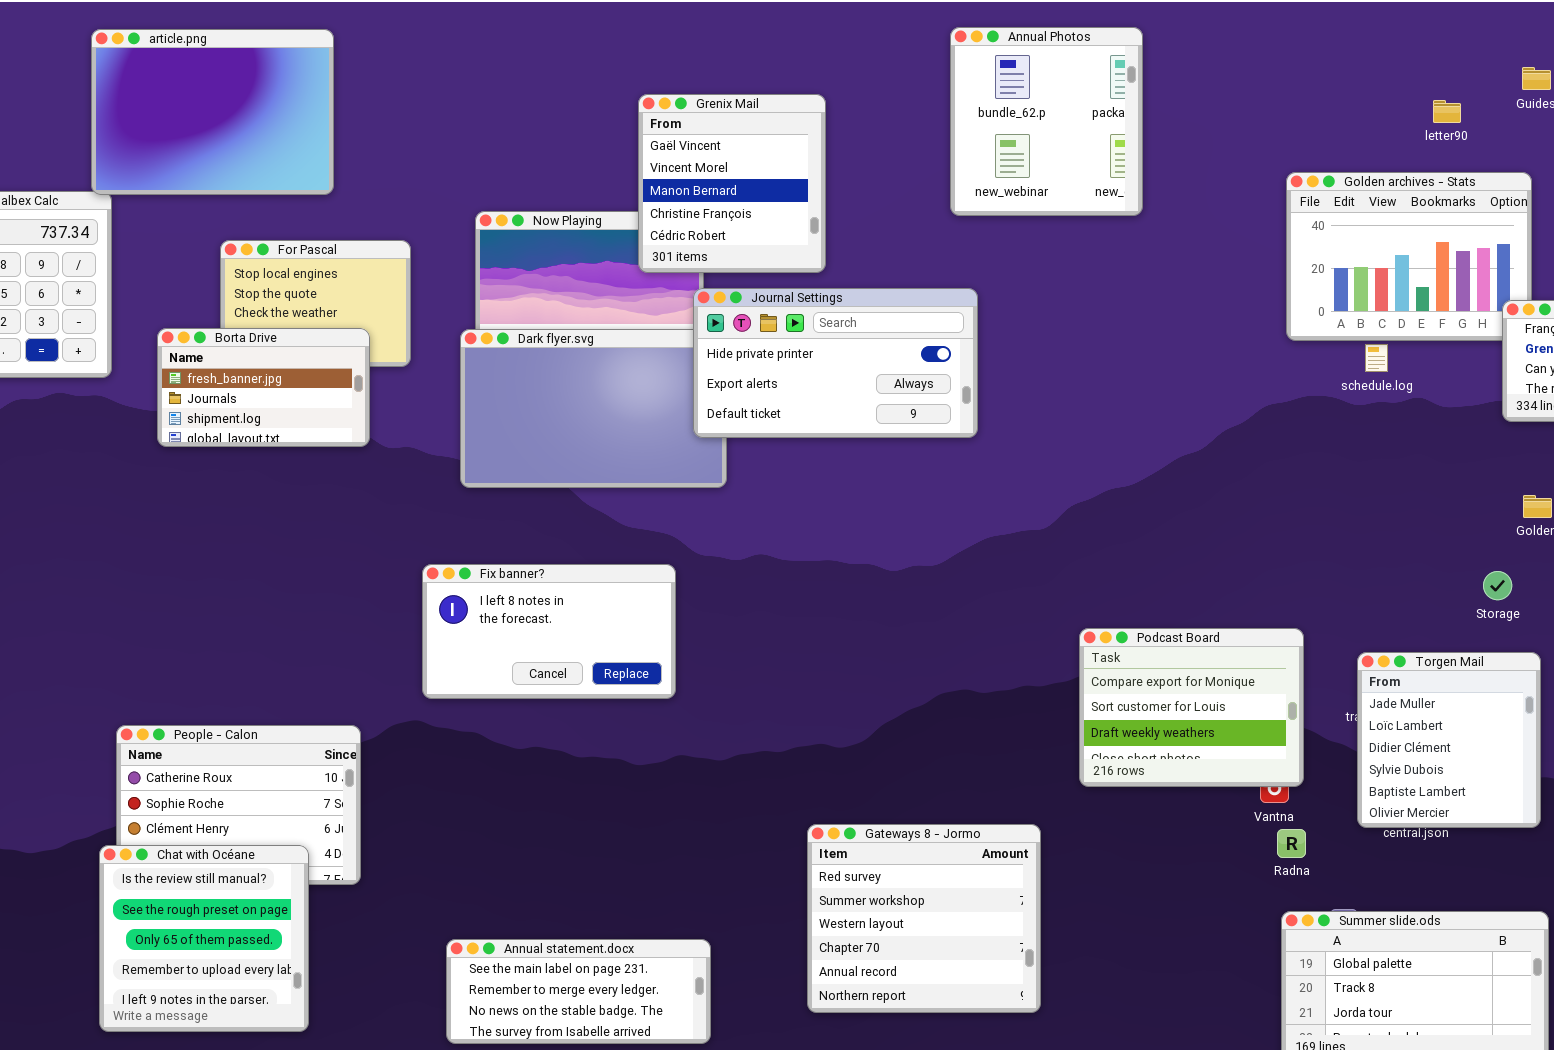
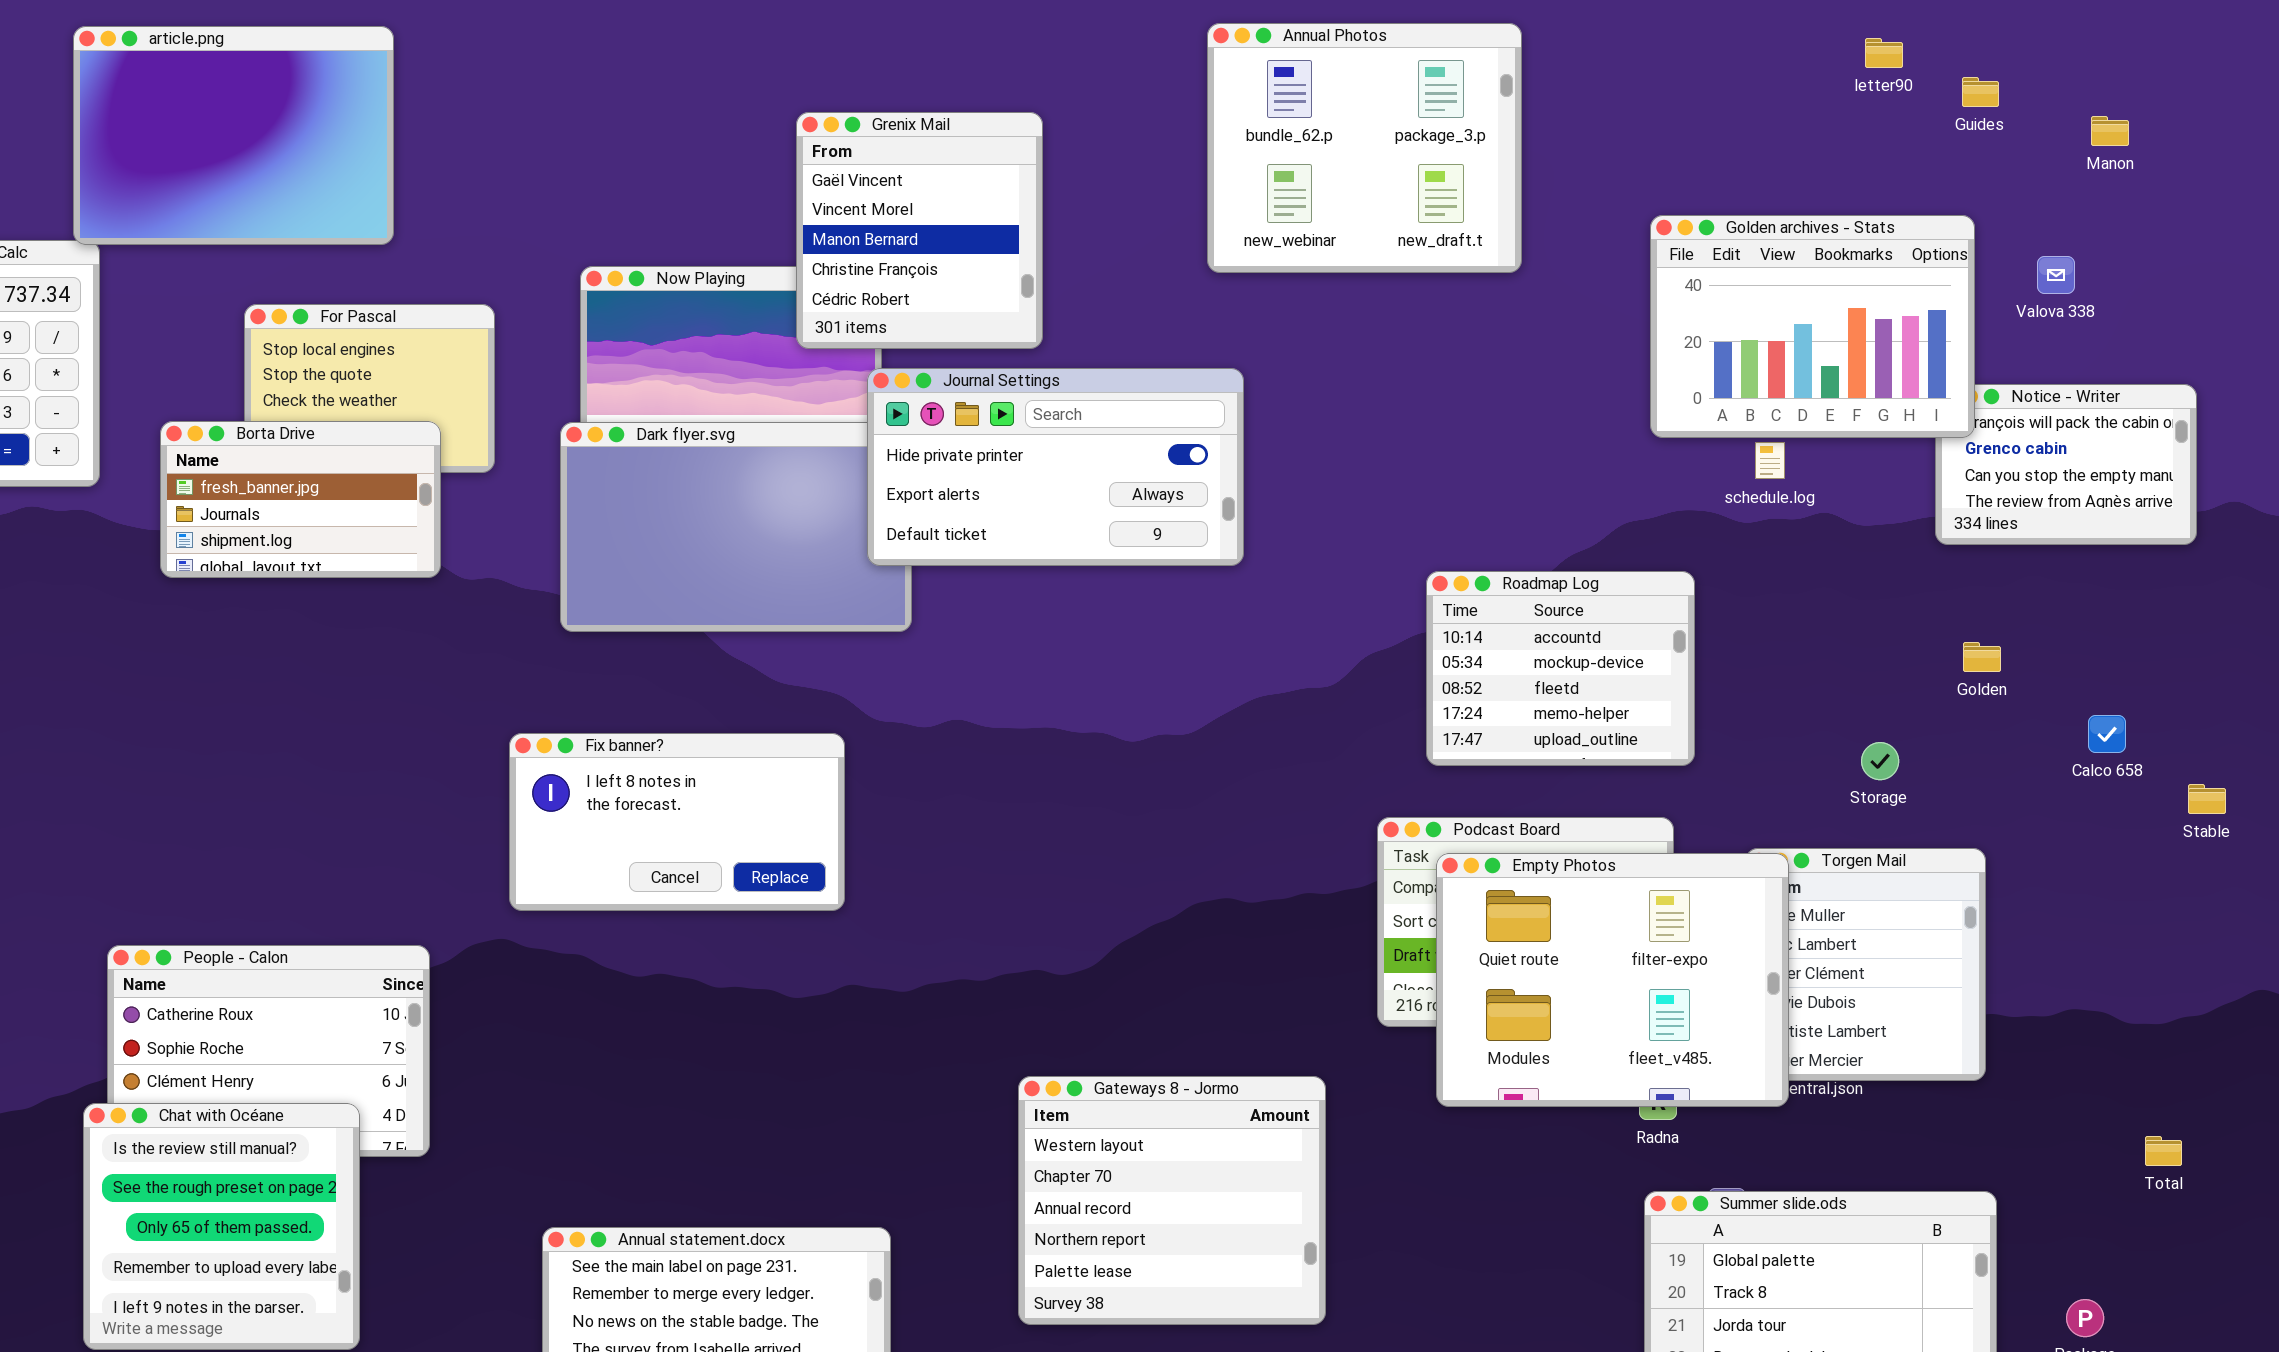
Annual Photos: [950,27,1143,216] -> [1207,23,1522,273], resized
letter90: [1433,100,1461,123] -> [1865,38,1903,68], moved
Golden archives - Stats: [1286,172,1532,341] -> [1650,215,1975,438], raised
Roadmap Log: none -> [1426,571,1695,766], opened
Storage: [1483,571,1512,600] -> [1861,742,1899,780], moved
Empty Photos: none -> [1436,853,1789,1107], opened
Gateways 8 - Jormo: [807,824,1041,1013] -> [1018,1076,1326,1325], scrolled down 2 rows

